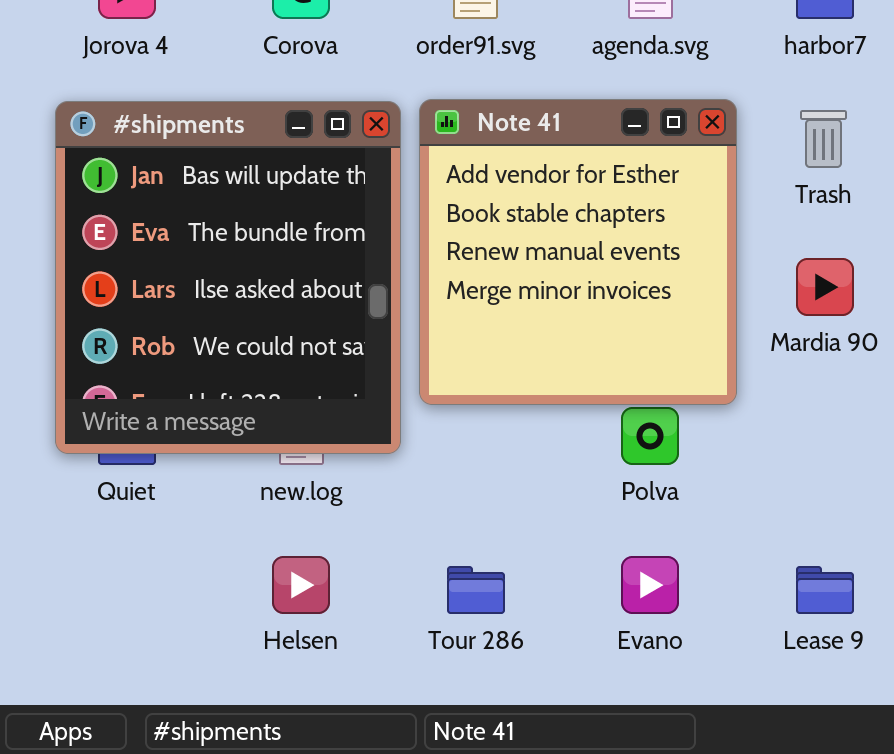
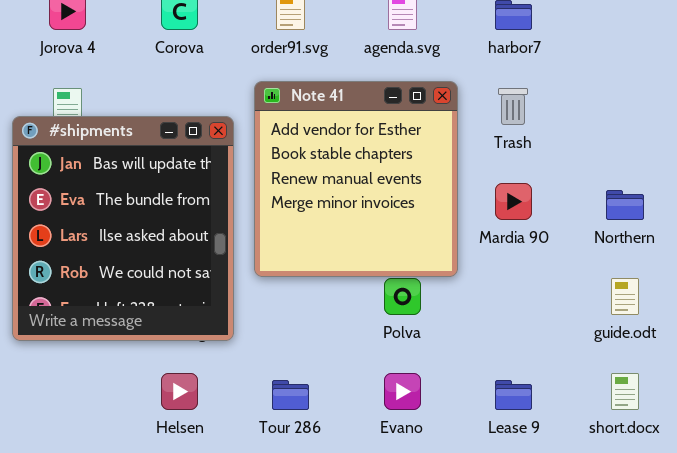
#shipments: [55,101,401,454] -> [12,116,234,341], moved

